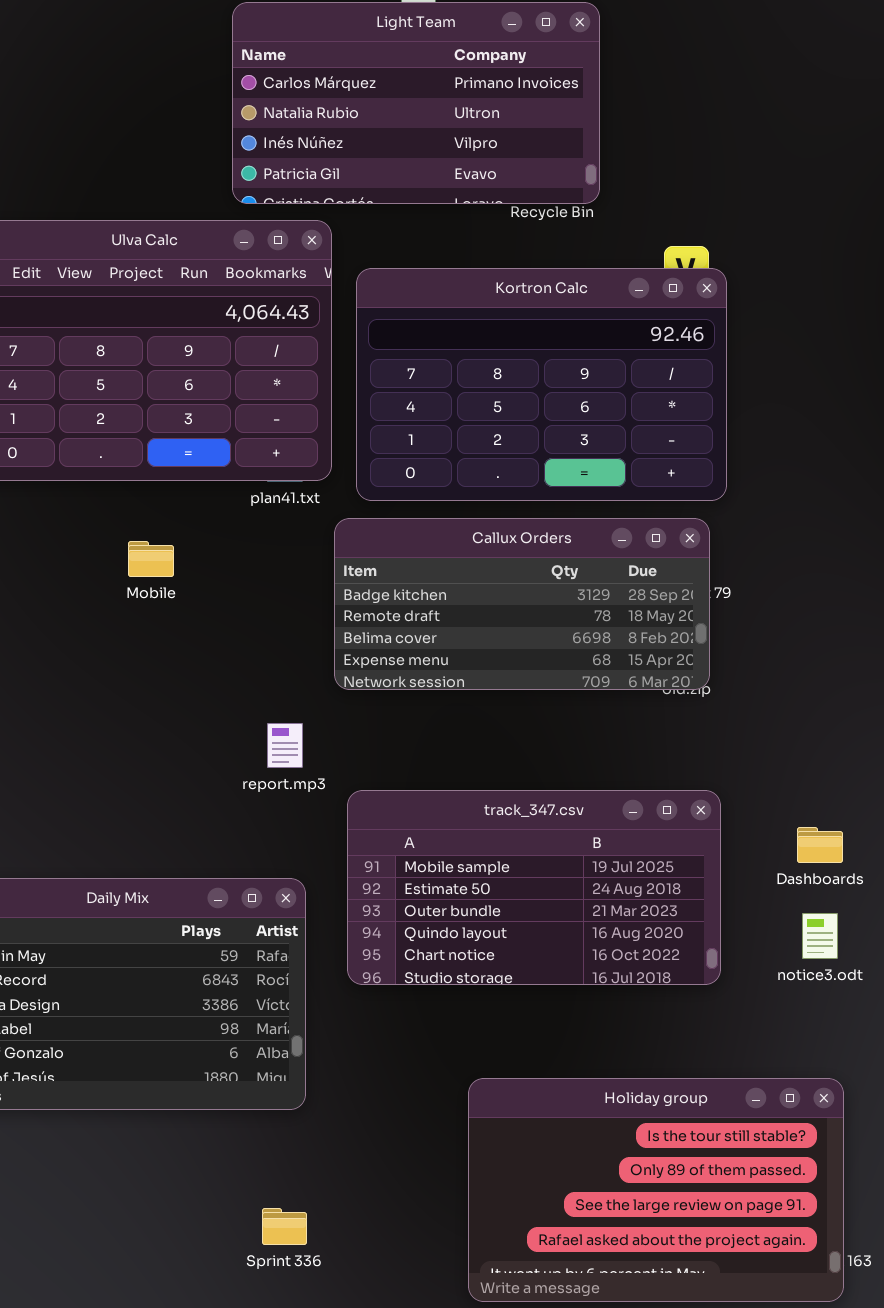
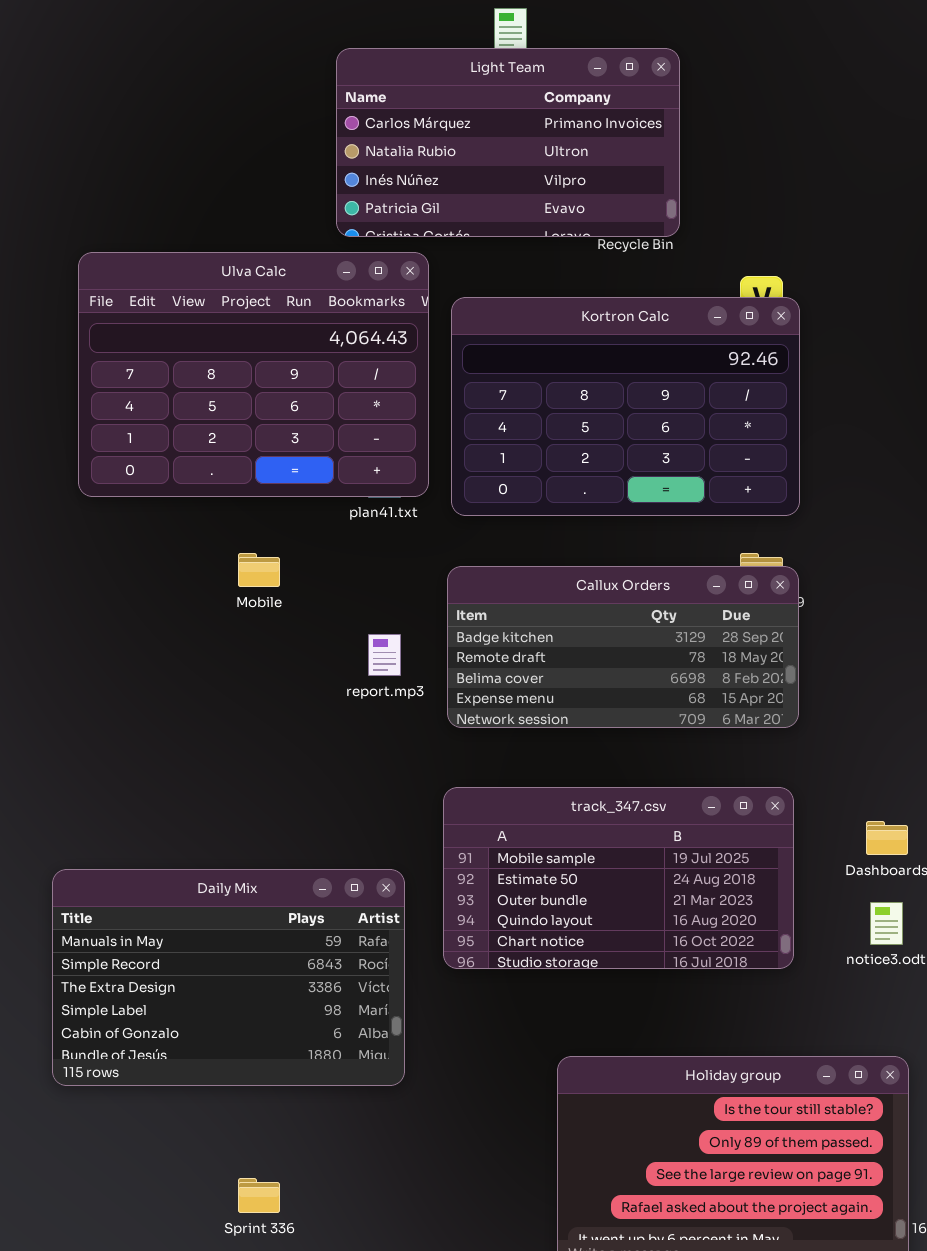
Callux Orders: [334,518,710,690] -> [447,566,799,728], moved
report.mp3: [267,723,303,768] -> [368,634,401,676], moved
Sprint 336: [262,1208,307,1245] -> [238,1178,280,1213], moved

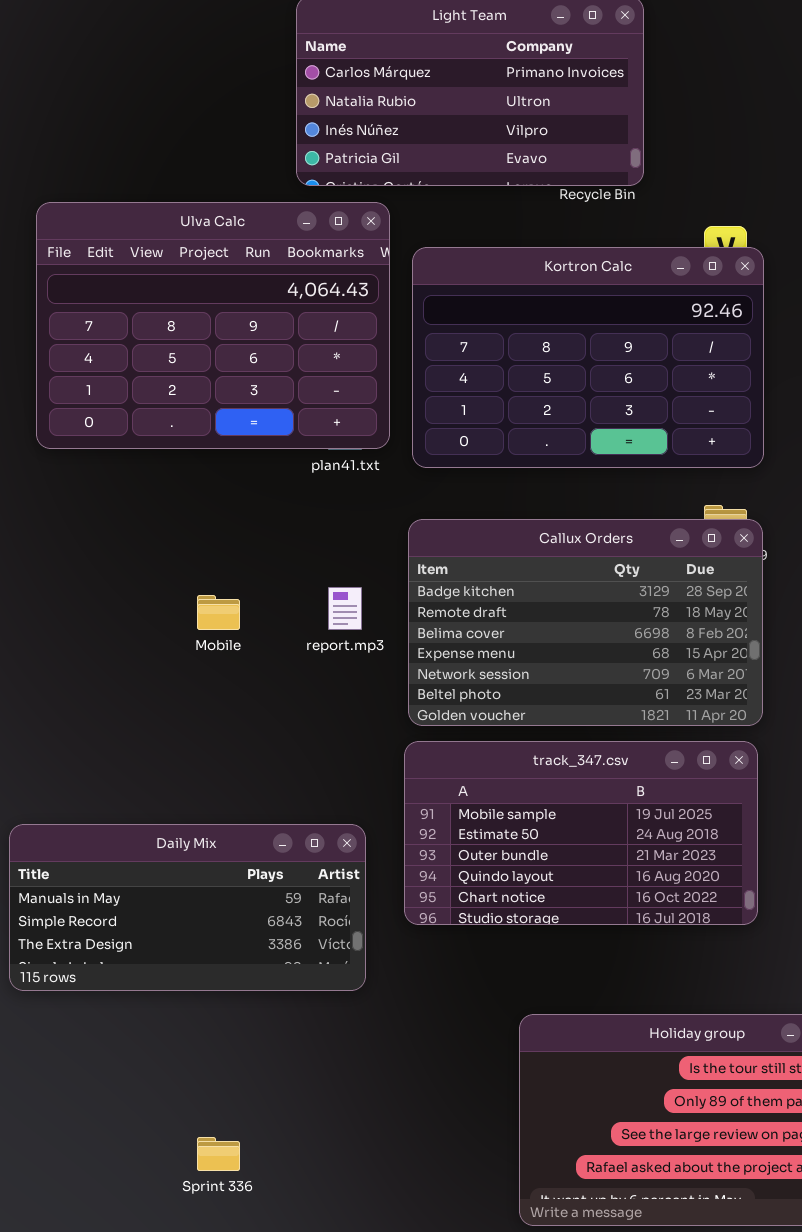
Mobile: [238,553,280,587] -> [197,595,240,630], moved
Callux Orders: [447,566,799,728] -> [408,519,763,726], resized
Daily Mix: [52,869,405,1086] -> [9,824,366,991], resized

